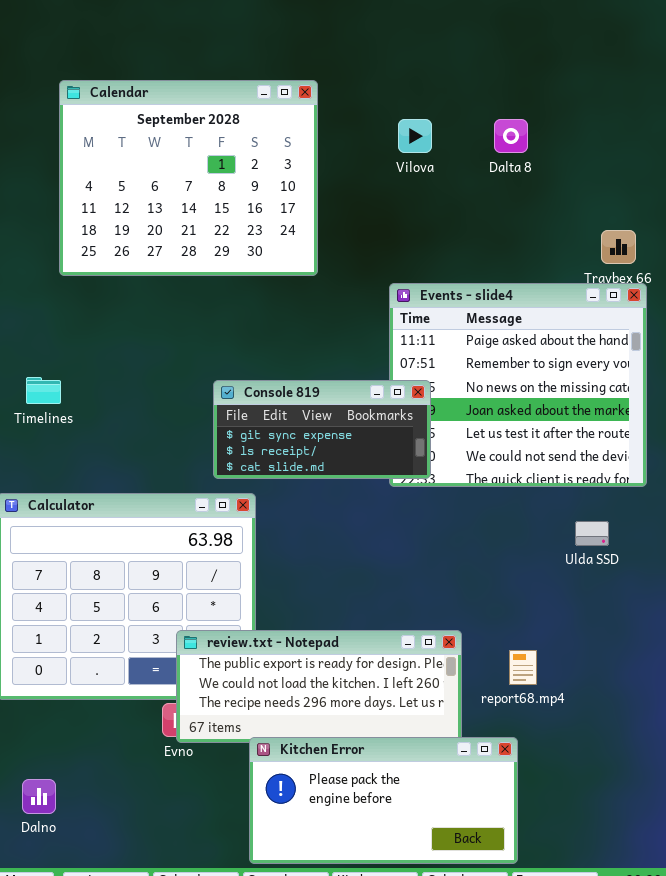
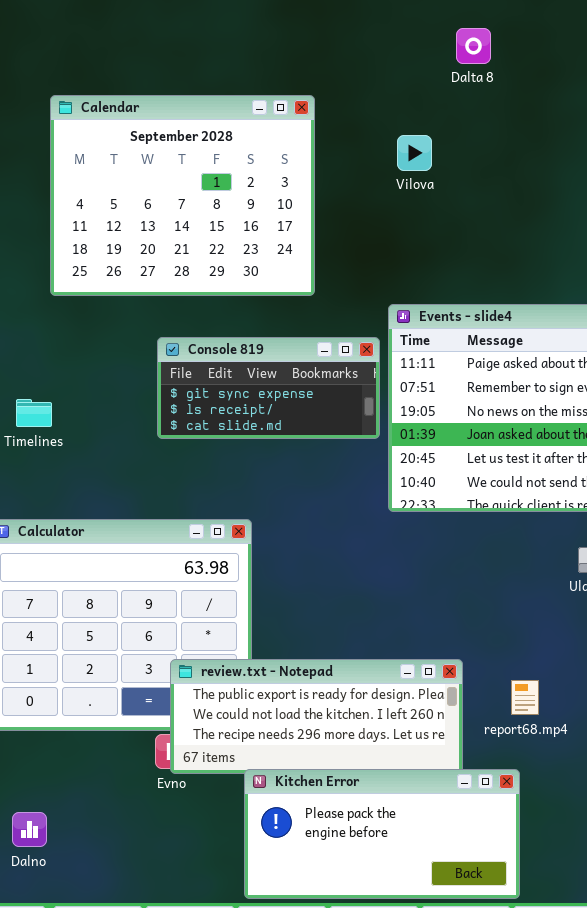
Dalta 8: [494,119,528,153] -> [456,28,491,64], moved
Console 819: [213,380,431,479] -> [157,337,380,439], moved

